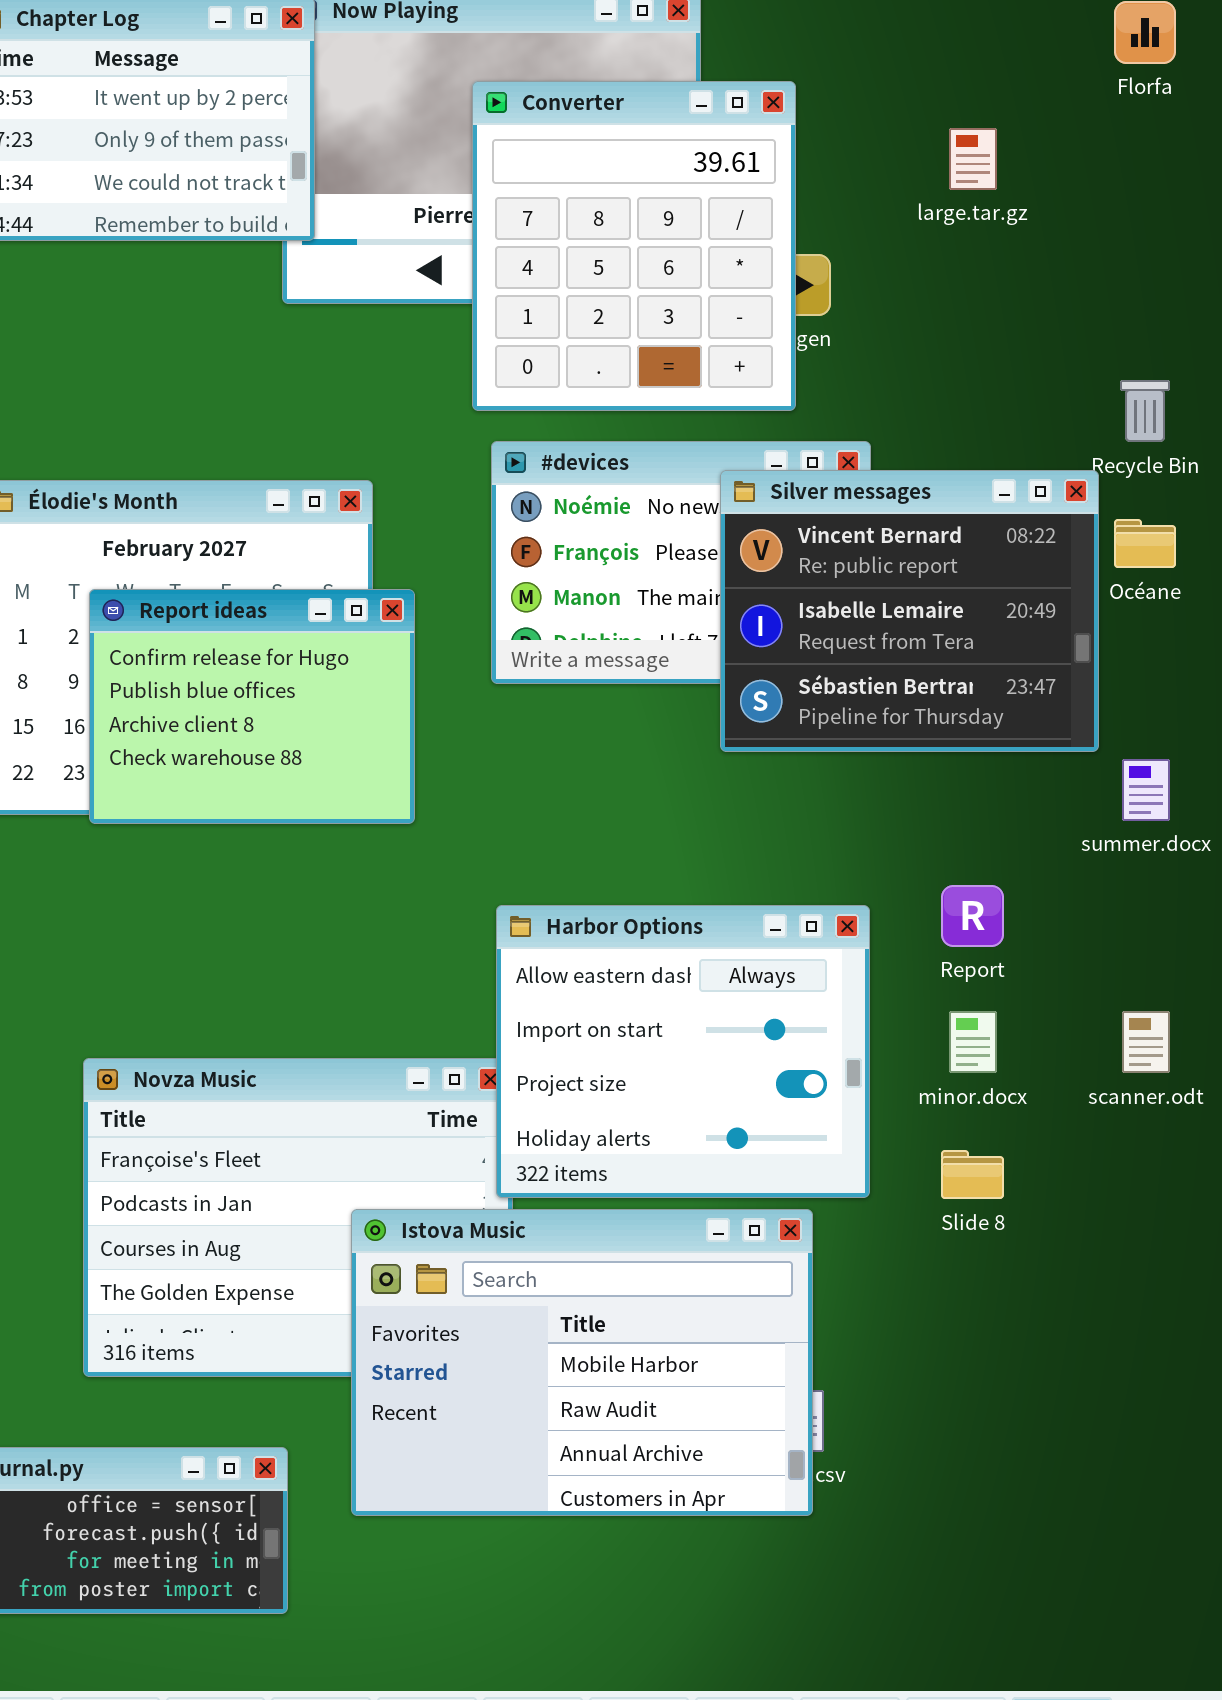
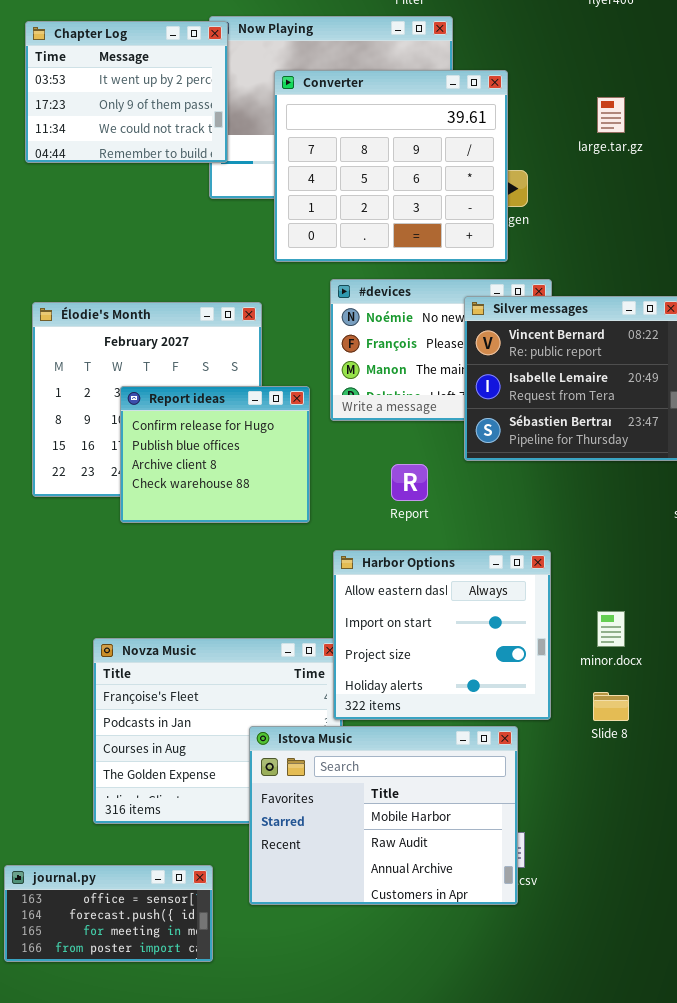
Converter: [472,81,796,411] -> [274,70,508,262], resized
Report ideas: [89,589,415,824] -> [120,386,310,523], moved
Report: [941,885,1004,947] -> [391,464,428,501], moved

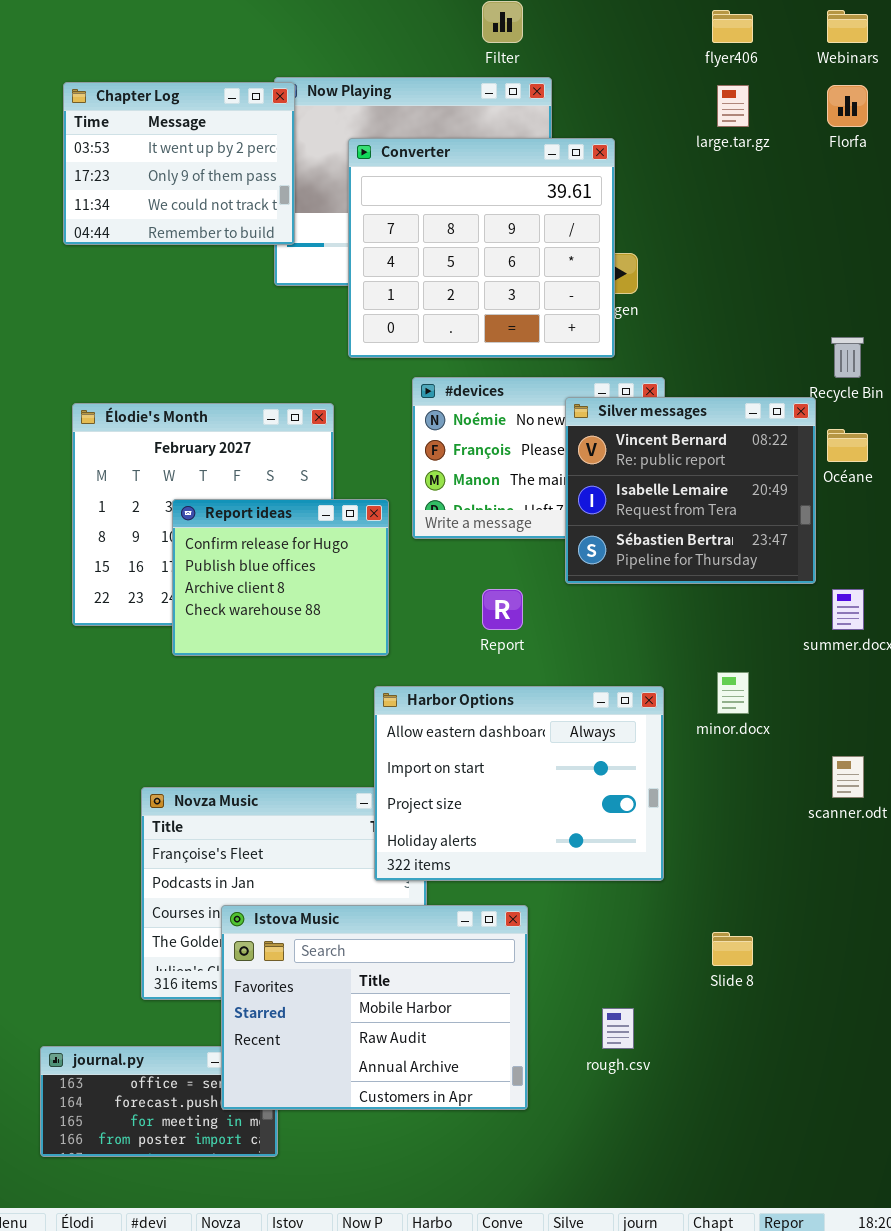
large.tar.gz: [597,97,625,133] -> [717,85,749,127], moved
Harbor Options: [333,550,551,720] -> [374,686,664,881], resized
minor.docx: [597,611,625,647] -> [717,672,749,714], moved
Slide 8: [593,692,629,721] -> [712,932,753,966], moved
Istova Music: [249,726,518,905] -> [221,905,528,1110], moved

